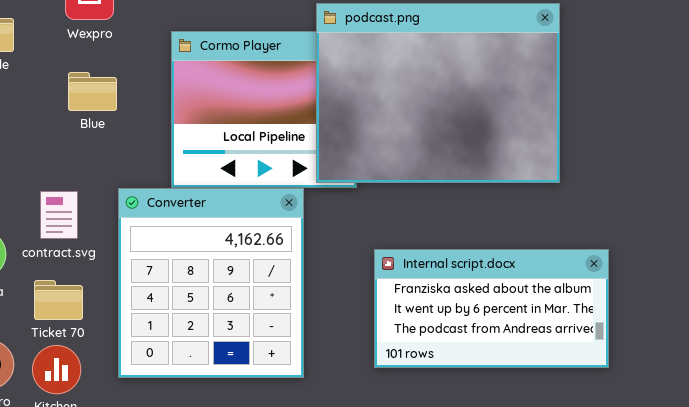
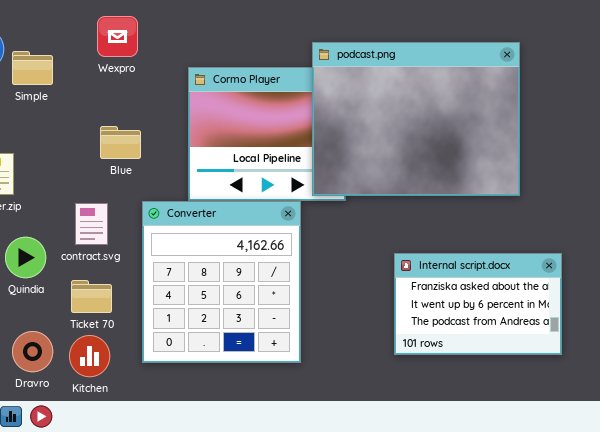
Blue: [68,72,117,111] -> [100,126,141,159], moved
Internal script.docx: [374,249,609,368] -> [394,253,562,355], resized

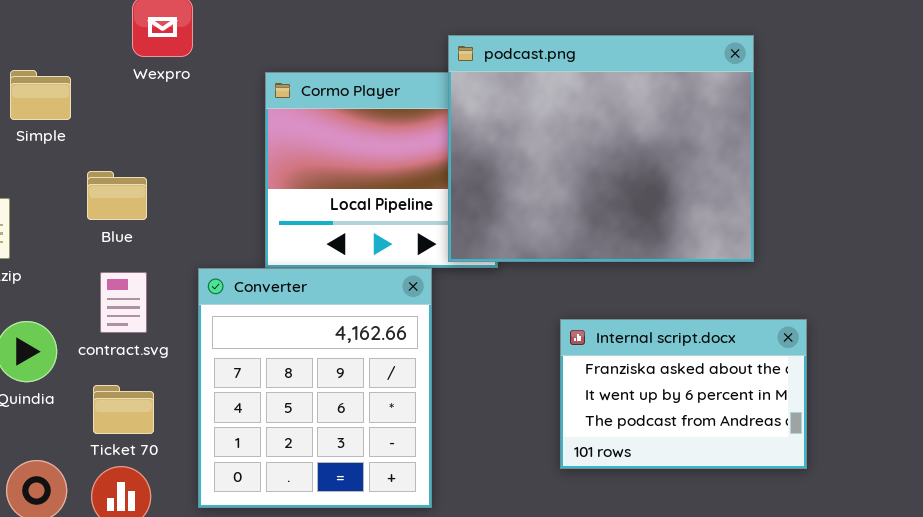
Simple: [12,51,53,85] -> [10,70,71,120], moved
Blue: [100,126,141,159] -> [87,171,147,220], moved
Internal script.docx: [394,253,562,355] -> [560,319,807,469], moved

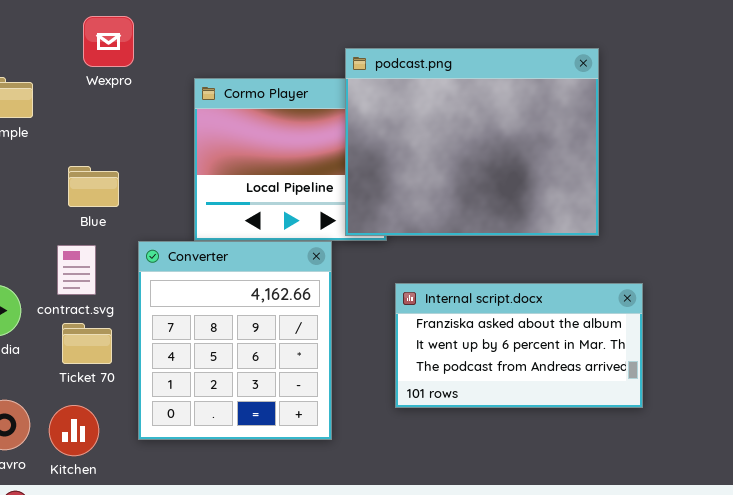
Blue: [87,171,147,220] -> [68,166,119,207], moved
Internal script.docx: [560,319,807,469] -> [395,283,643,408], resized
Ticket 70: [93,385,154,434] -> [62,323,112,364], moved

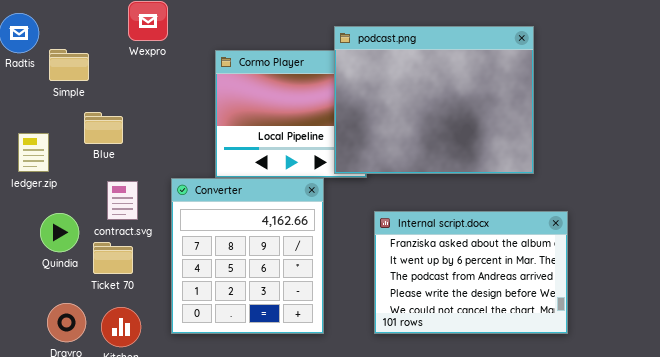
Blue: [68,166,119,207] -> [84,112,123,144], moved
Internal script.docx: [395,283,643,408] -> [374,211,568,334], resized
Ticket 70: [62,323,112,364] -> [93,242,133,274], moved

